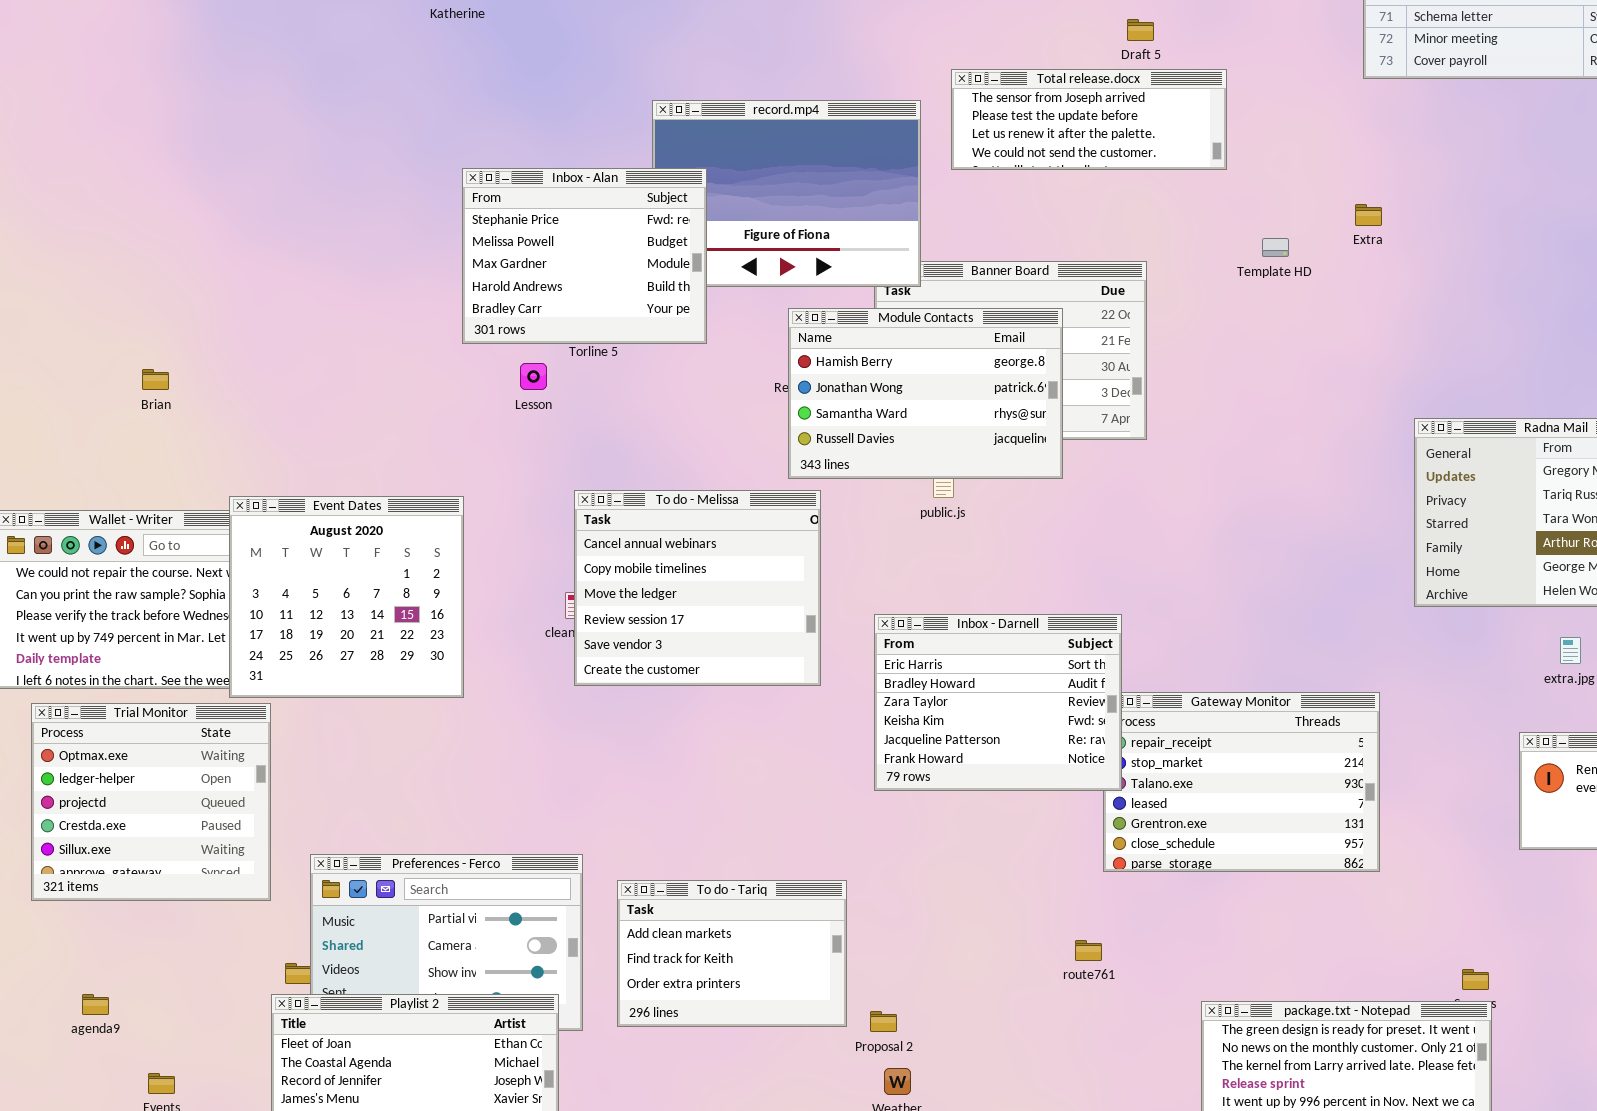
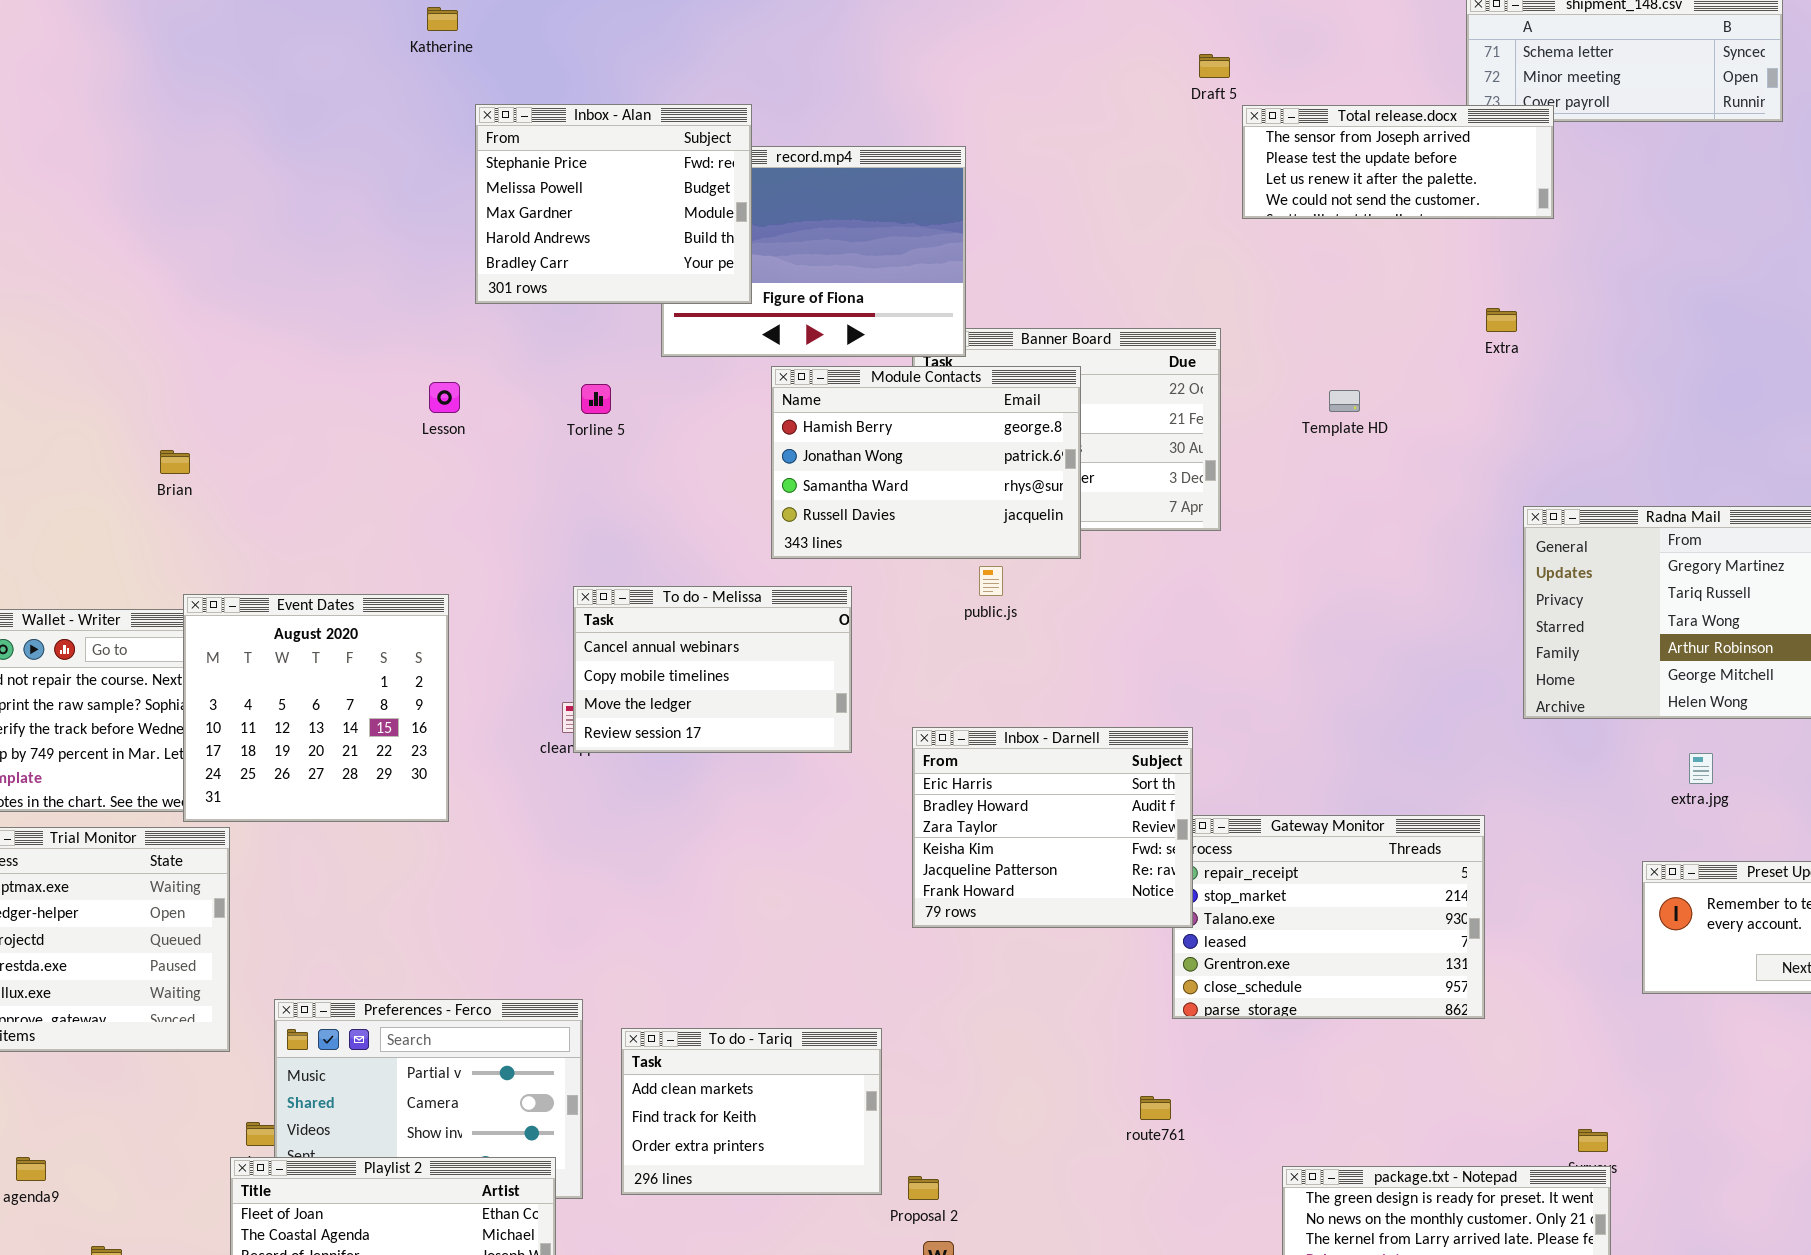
Total release.docx: [951,69,1227,170] -> [1242,105,1554,219], moved
Inbox - Alan: [462,168,707,344] -> [475,104,752,304], moved
Extra: [1355,204,1382,226] -> [1486,308,1517,332], moved
Template HD: [1262,238,1289,257] -> [1329,390,1360,412], moved
Module Contacts: [788,308,1063,479] -> [771,366,1081,559], moved
Lesson: [520,363,547,390] -> [429,382,460,413], moved
Brian: [142,369,169,390] -> [160,450,190,474], moved
To do - Melissa: [574,490,821,686] -> [573,586,852,753], resized

